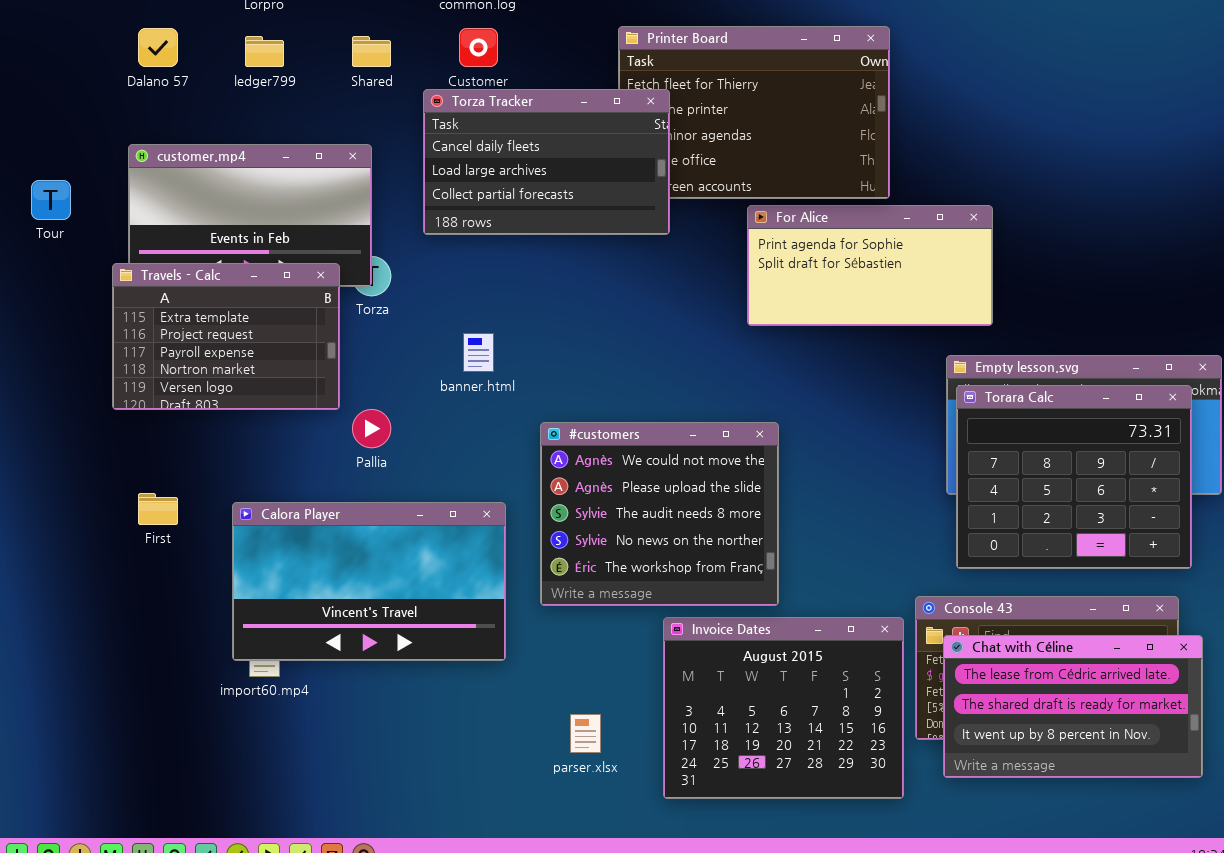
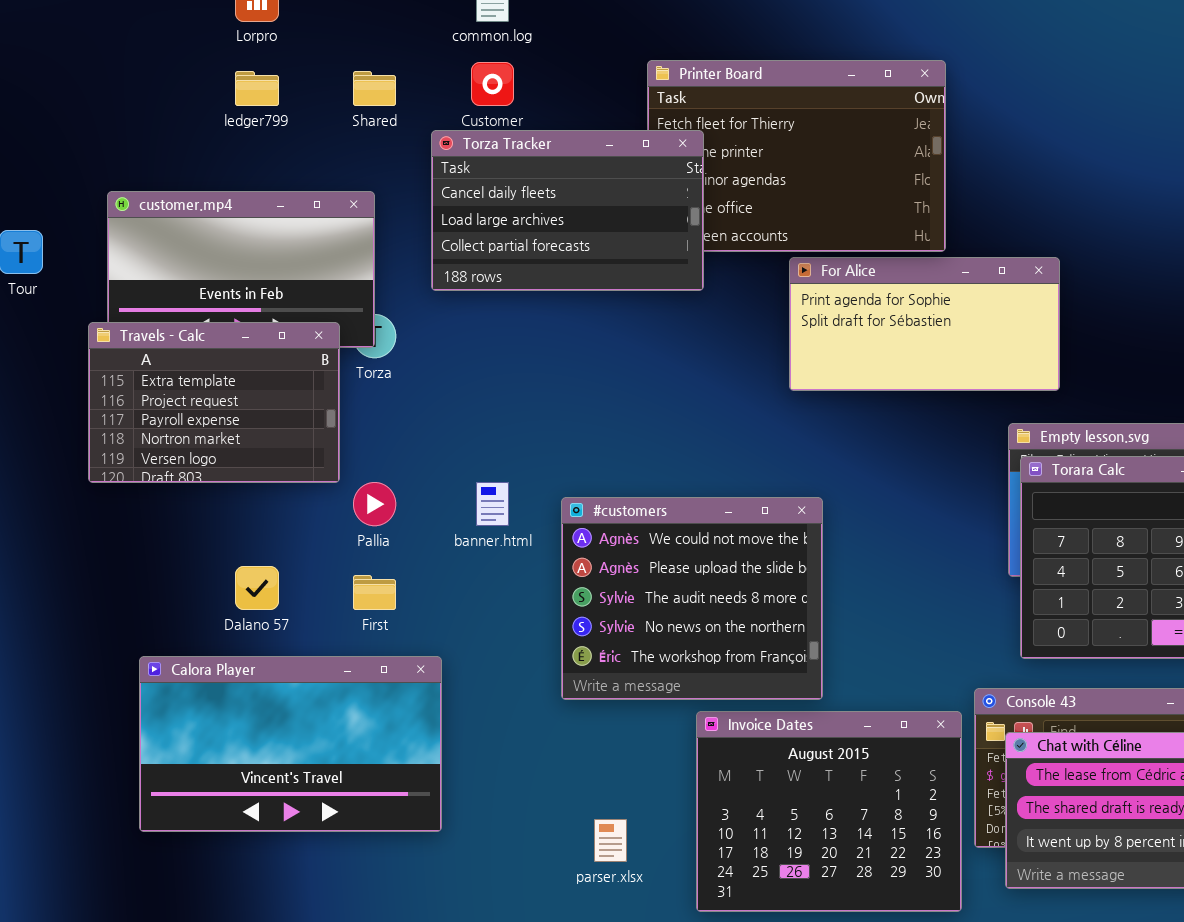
Dalano 57: [138,28,178,67] -> [235,566,279,610], moved
banner.html: [463,333,494,372] -> [476,482,509,526], moved
First: [138,493,178,525] -> [353,575,396,610], moved
Calora Player: [232,502,506,661] -> [139,656,442,832], moved

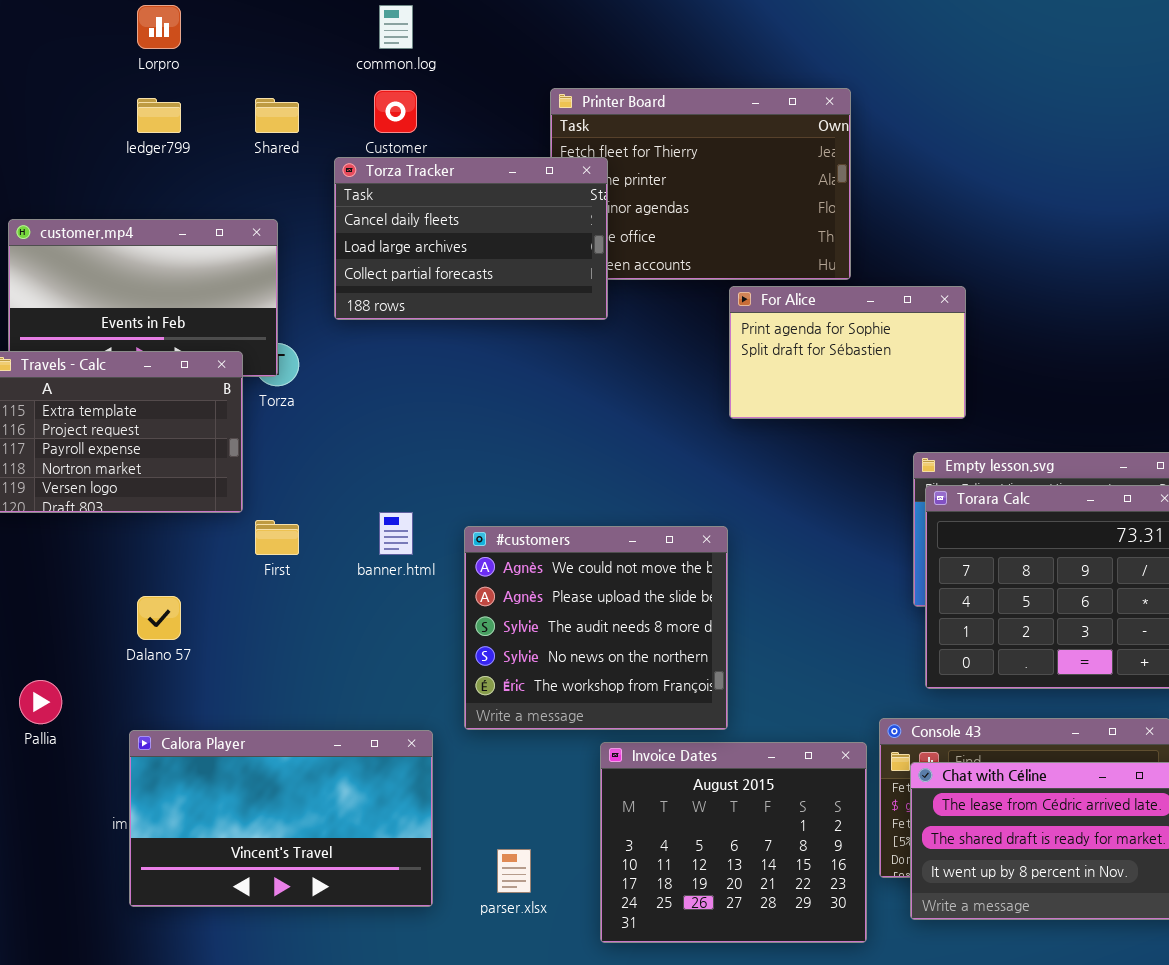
For Alice: [789,257,1060,391] -> [729,286,966,419], resized
Pallia: [353,482,396,526] -> [19,680,62,724], moved
First: [353,575,396,610] -> [255,520,299,555], moved
Calora Player: [139,656,442,832] -> [129,730,433,907], moved

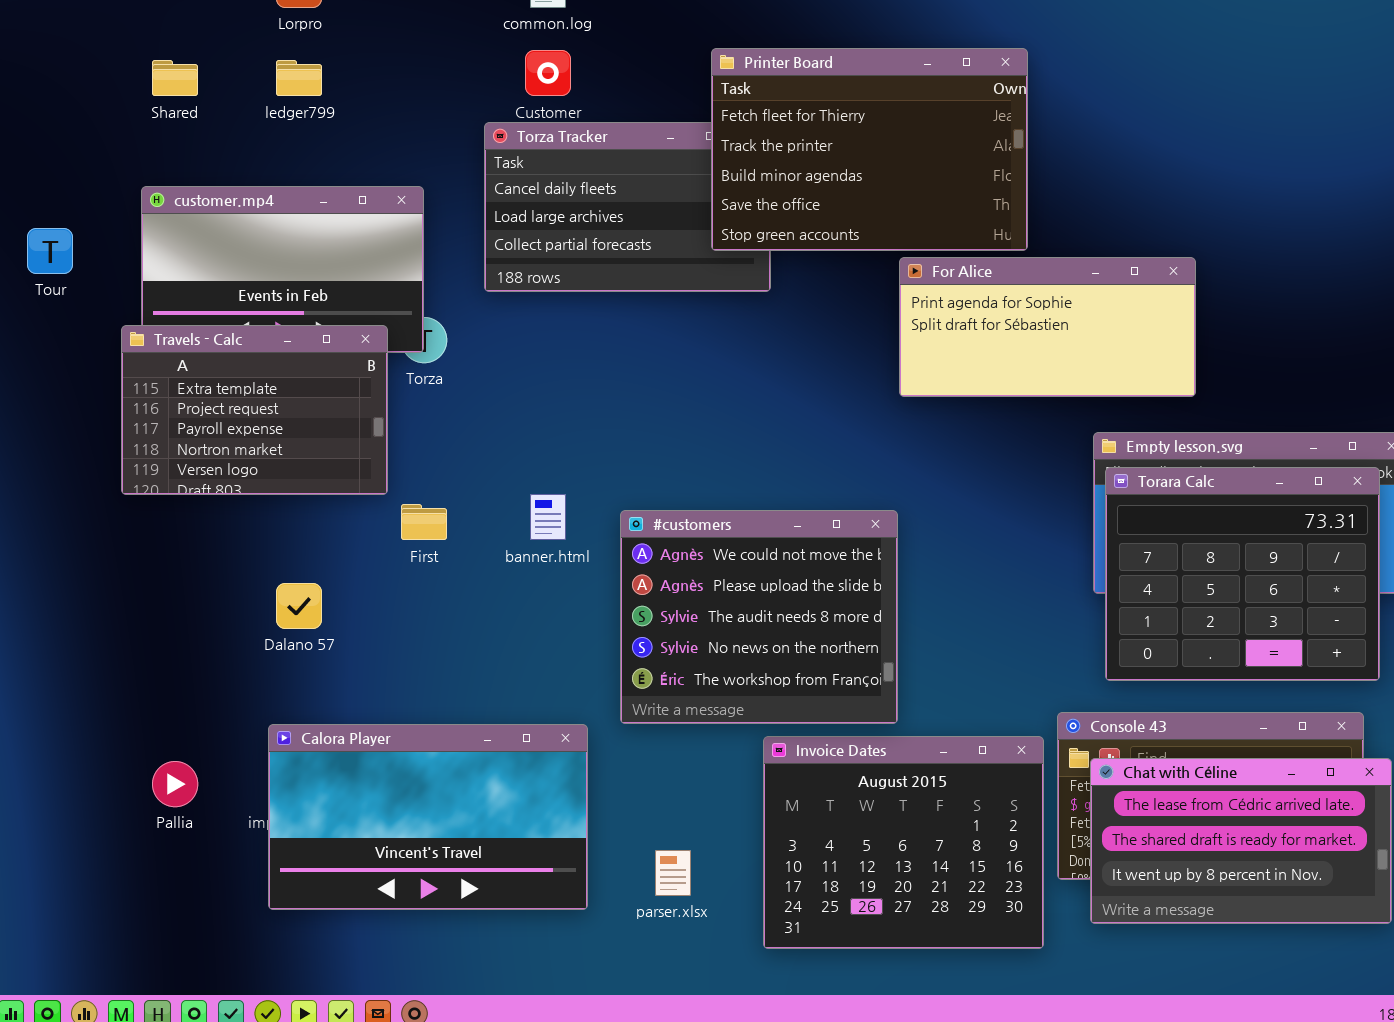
Printer Board: [550,88,851,280] -> [711,48,1028,251], raised
Shared: [255,98,299,133] -> [152,60,198,96], moved
For Alice: [729,286,966,419] -> [899,257,1196,397], resized
Pallia: [19,680,62,724] -> [152,761,198,807], moved

